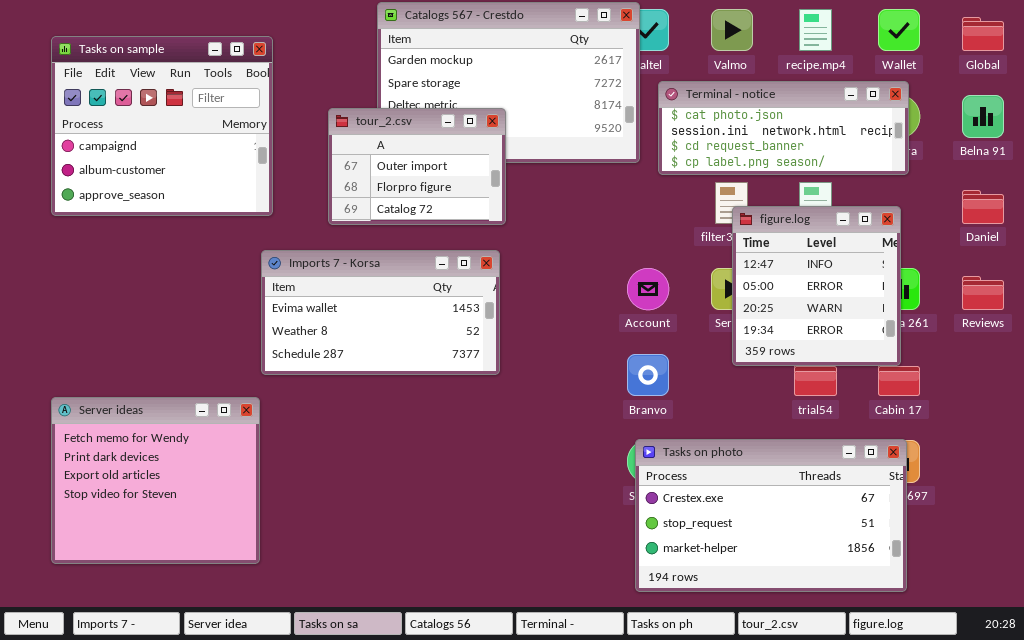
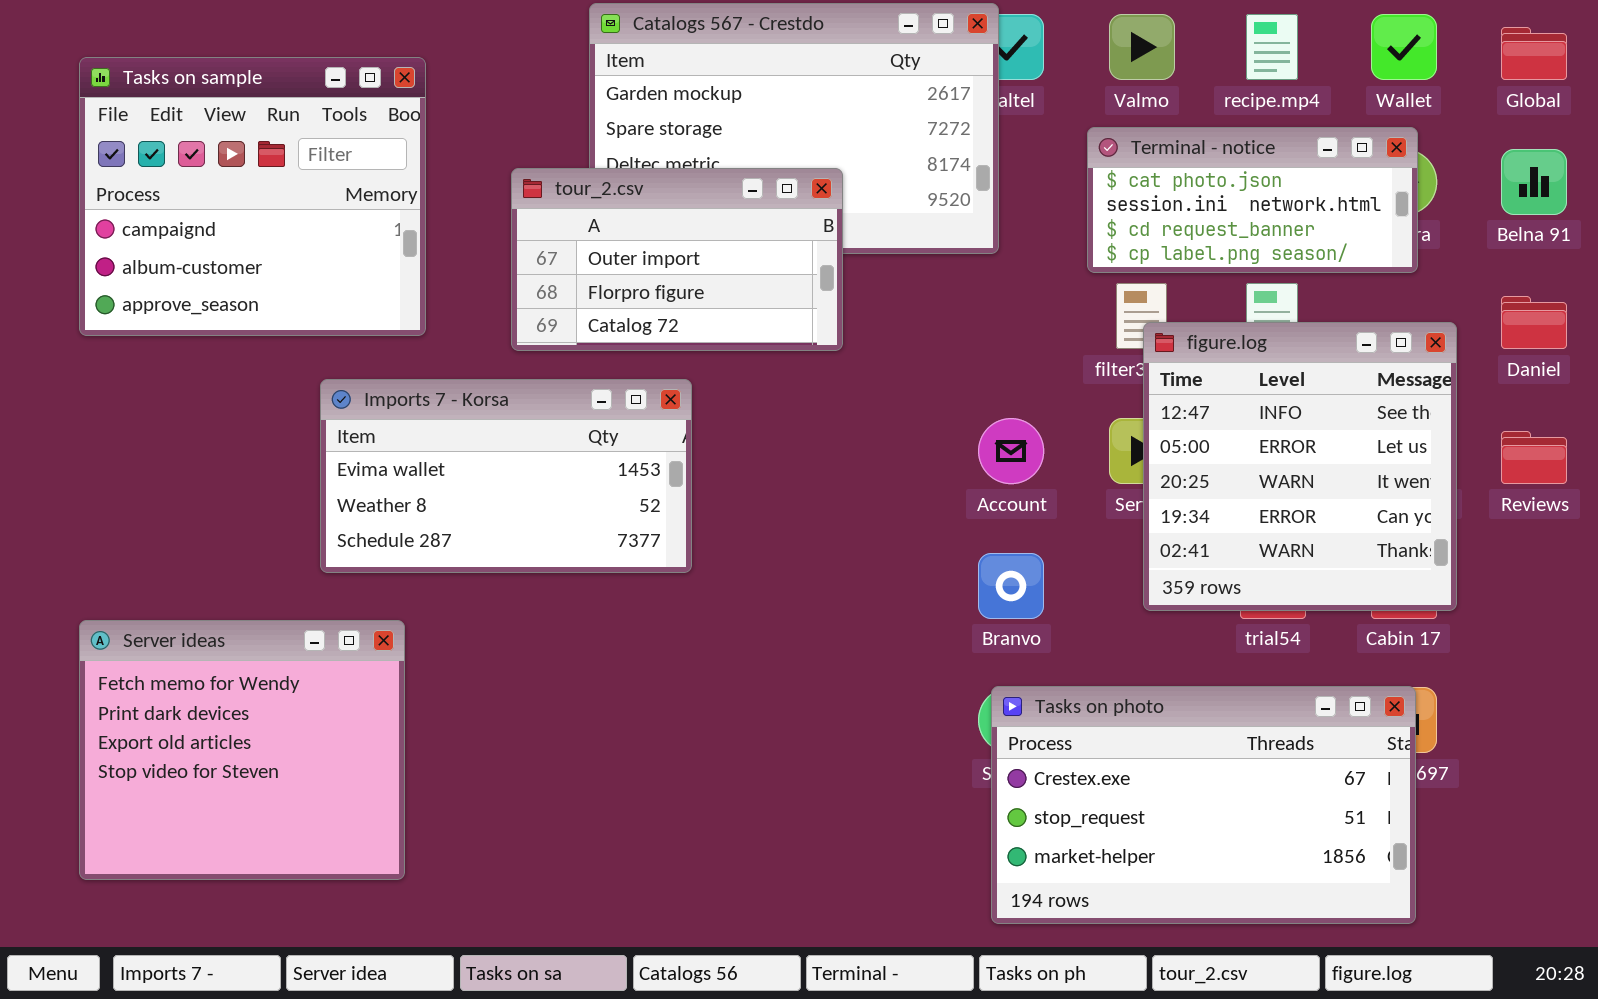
Terminal - notice: [658,81,909,175] -> [1087,127,1418,273], resized
tour_2.csv: [328,108,506,225] -> [511,168,843,351], resized
figure.log: [732,206,901,366] -> [1143,322,1457,611], resized
Imports 7 - Korsa: [261,250,500,375] -> [320,379,692,573], moved

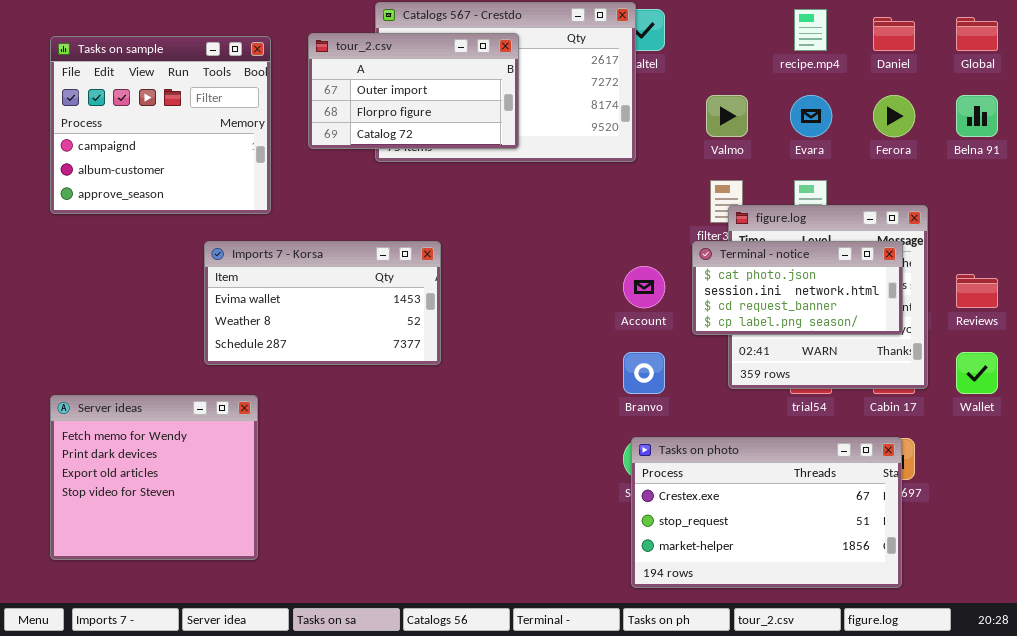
Valmo: [1109,14,1175,80] -> [706,95,748,137], moved
Wallet: [1371,14,1437,80] -> [956,352,998,394], moved
Terminal - notice: [1087,127,1418,273] -> [692,241,903,335], moved
tour_2.csv: [511,168,843,351] -> [308,33,519,149], moved
Daniel: [1501,296,1567,349] -> [873,17,915,51], moved

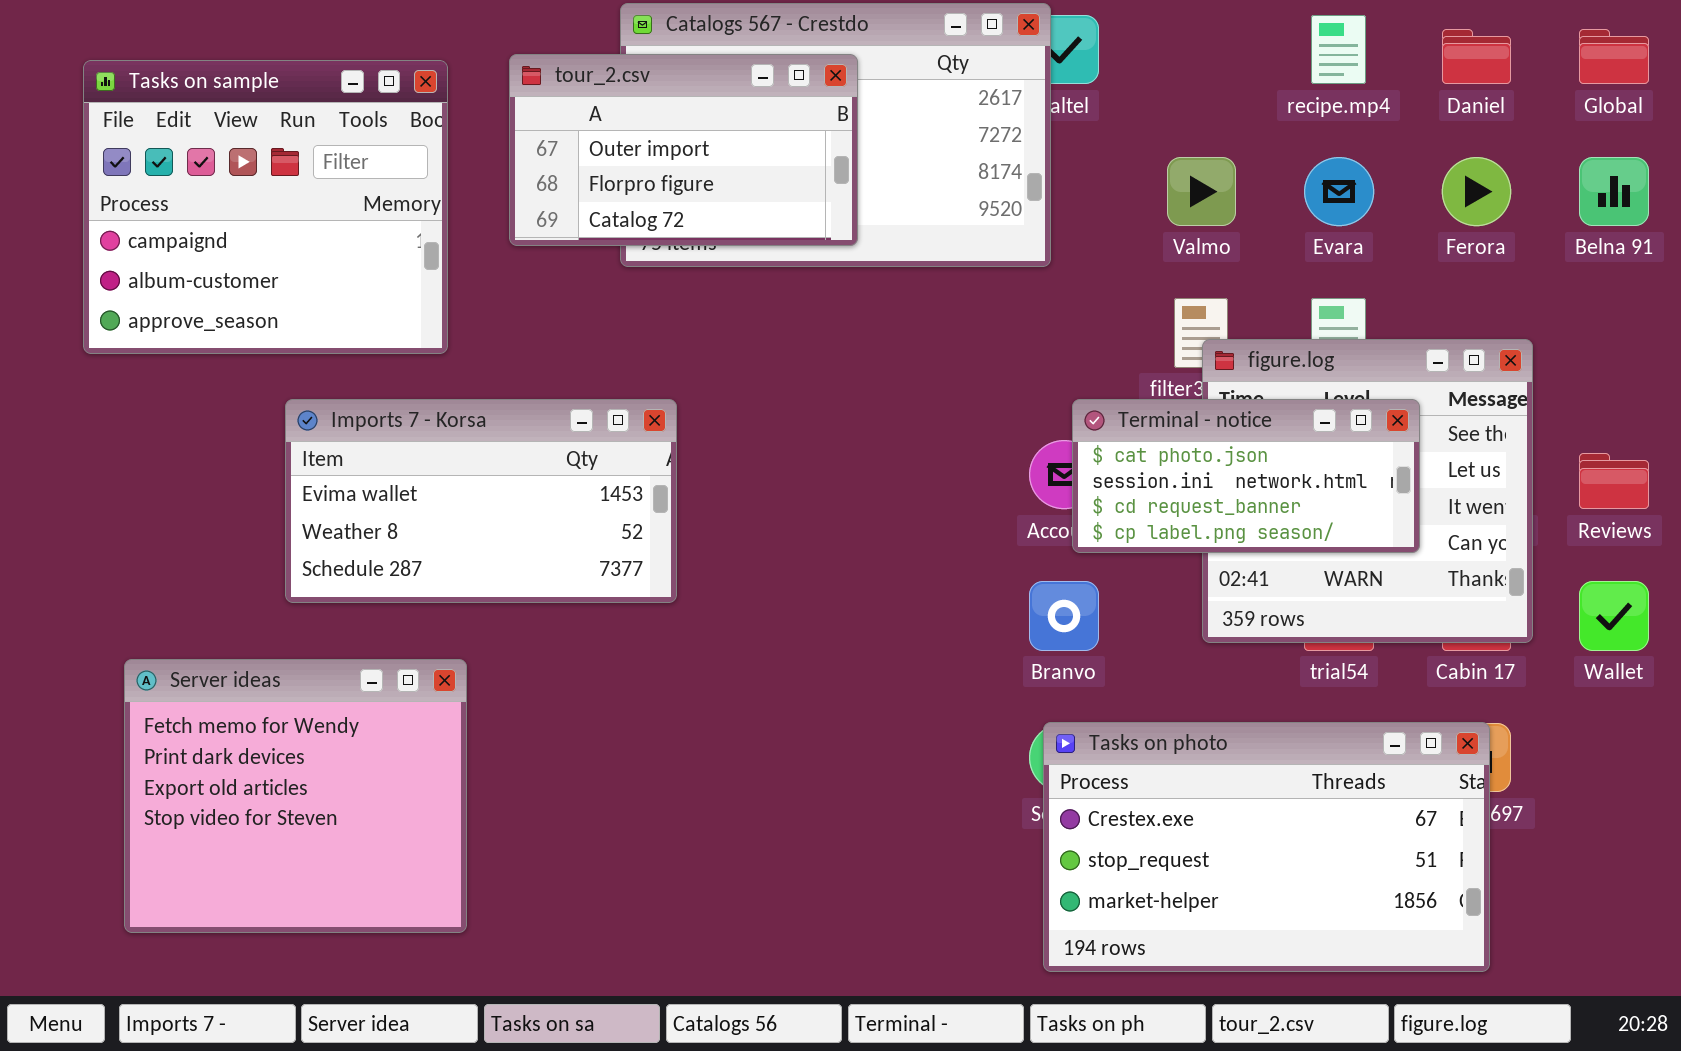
Imports 7 - Korsa: [204,241,441,365] -> [285,399,677,603], moved
Terminal - notice: [692,241,903,335] -> [1072,399,1420,553], moved
Server ideas: [50,395,258,560] -> [124,659,467,933], moved

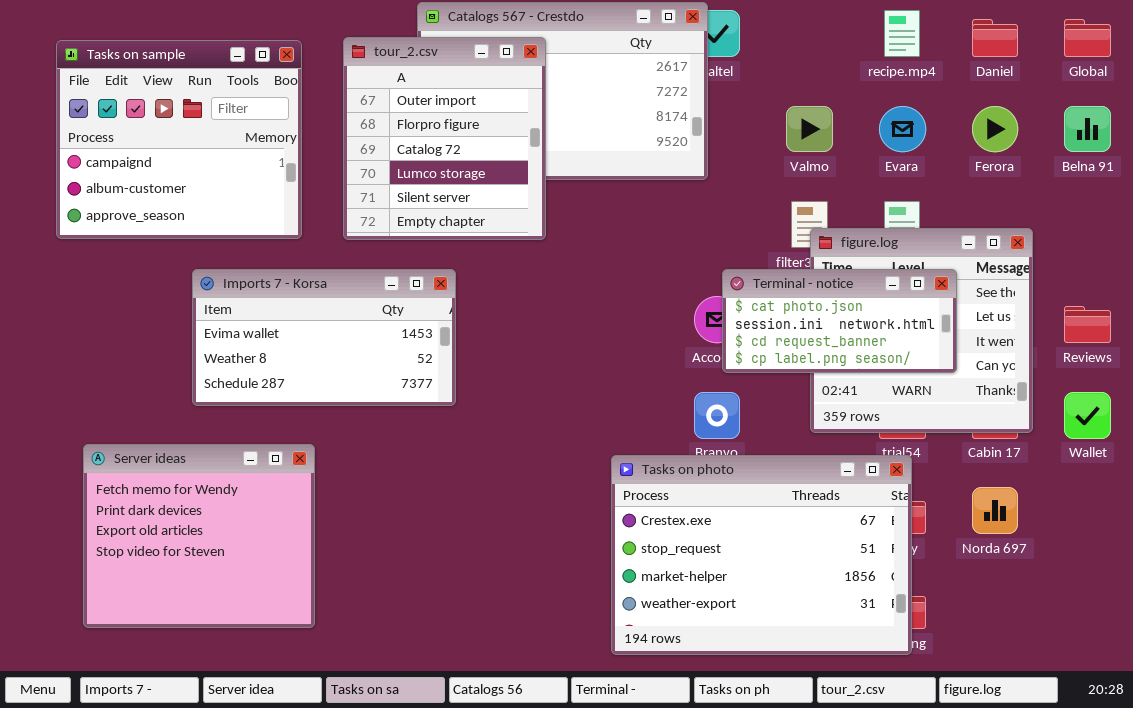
tour_2.csv: [509,54,858,246] -> [343,37,546,240], resized
Tasks on photo: [1043,722,1490,972] -> [611,455,912,655], moved, resized

